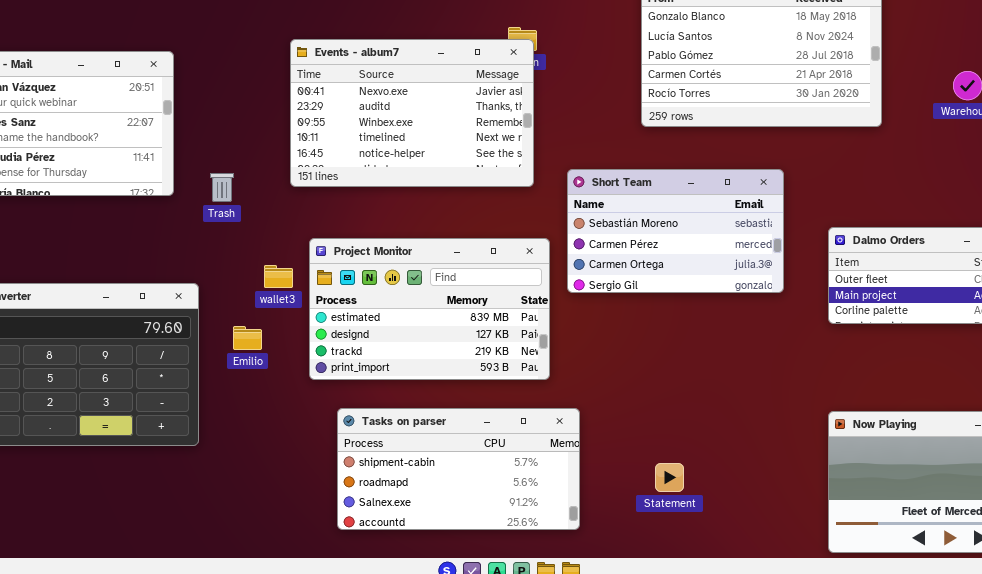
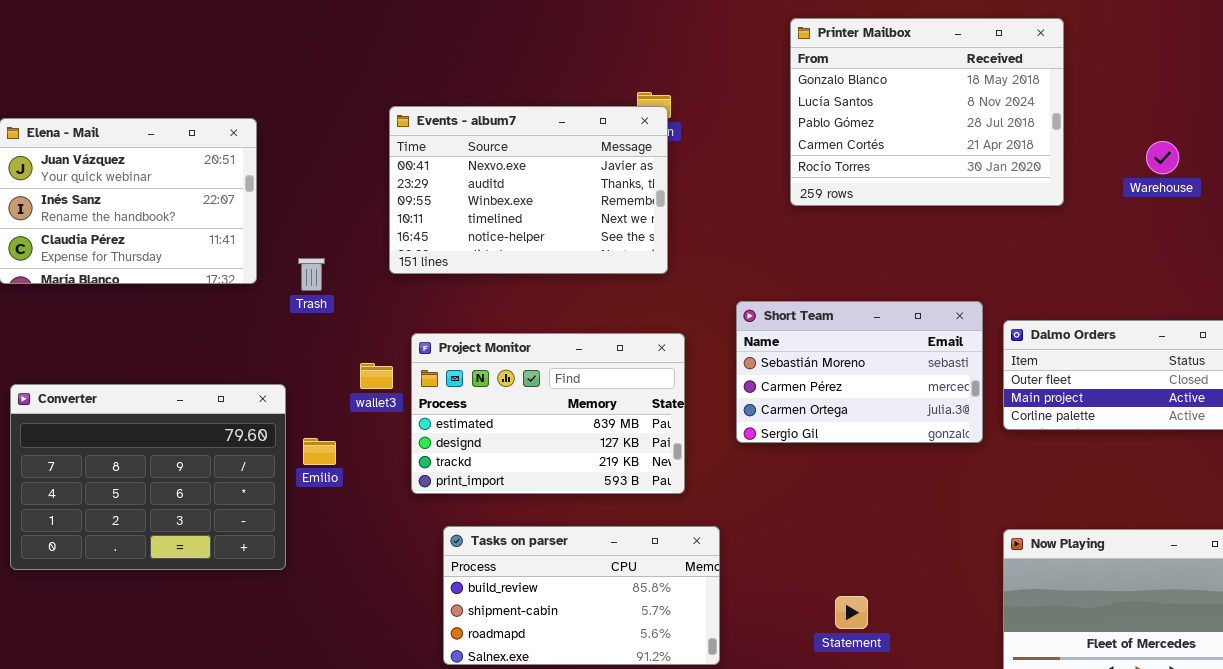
Short Team: [567,169,784,293] -> [736,301,983,443], moved
Emilio: [233,326,262,350] -> [303,438,336,465], moved
Tasks on parser: [337,408,580,530] -> [443,526,720,665], scrolled up 1 row
Statement: [655,463,684,492] -> [835,596,868,629], moved

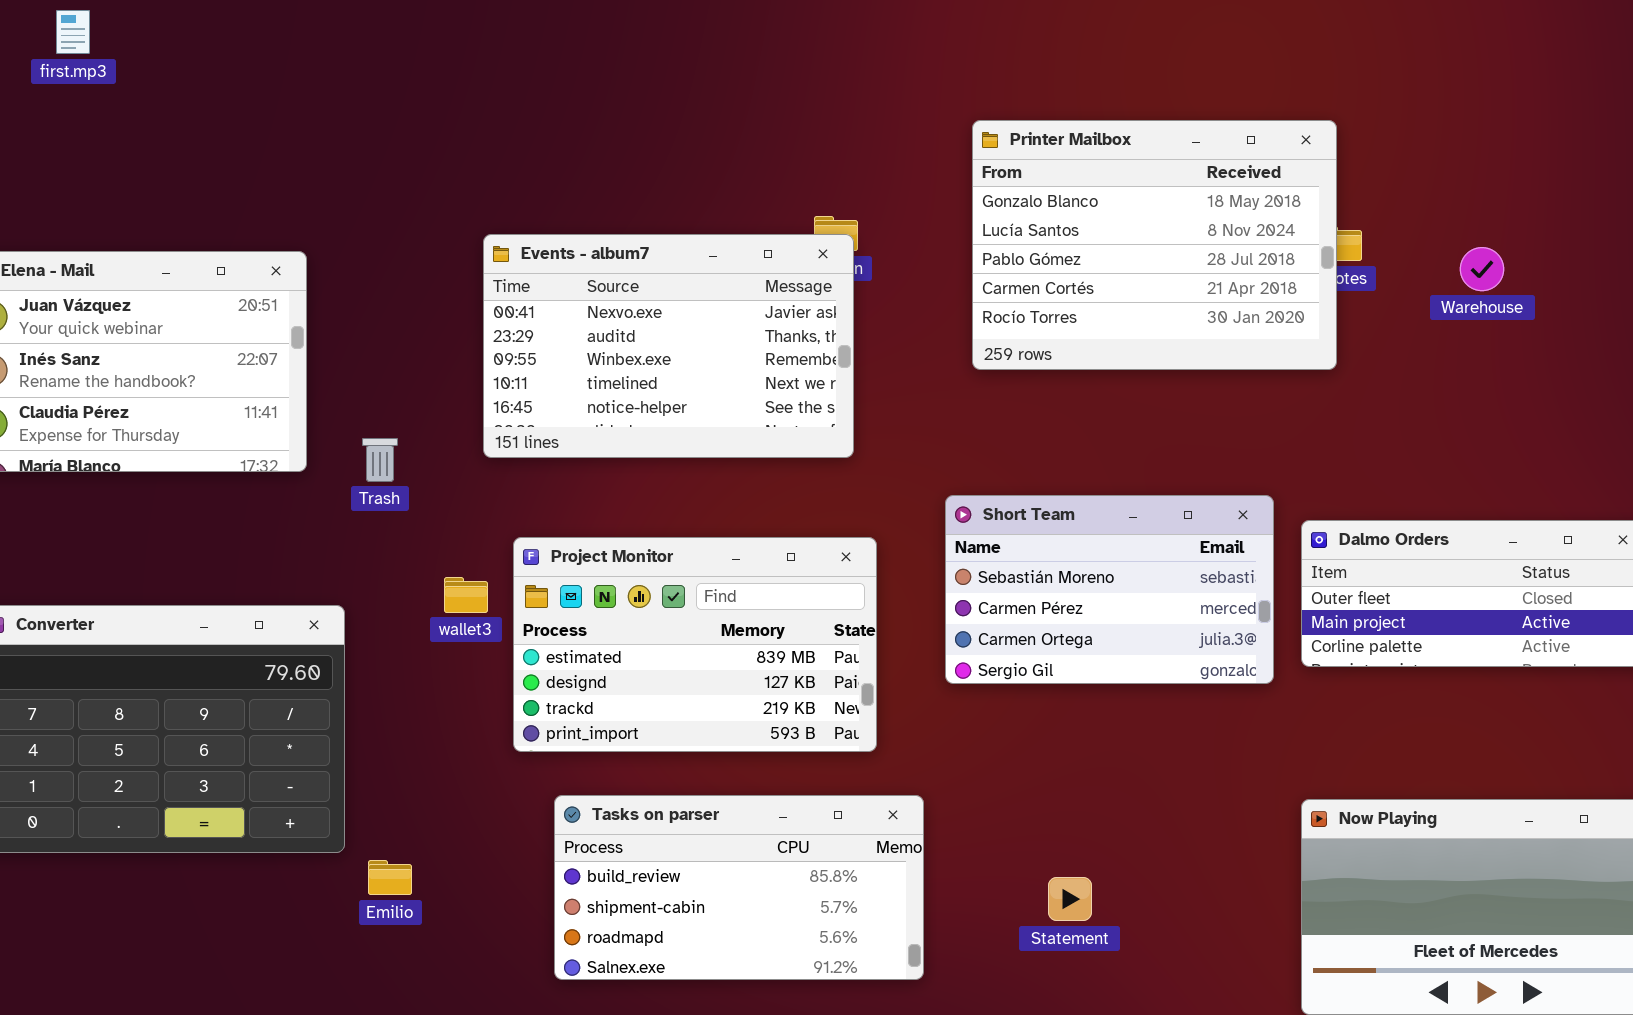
Printer Mailbox: [790,18,1064,206] -> [972,120,1337,370], moved
Warehouse: [1146,141,1179,174] -> [1460,247,1504,291], moved
Emilio: [303,438,336,465] -> [368,860,412,895], moved
Statement: [835,596,868,629] -> [1048,877,1092,921], moved

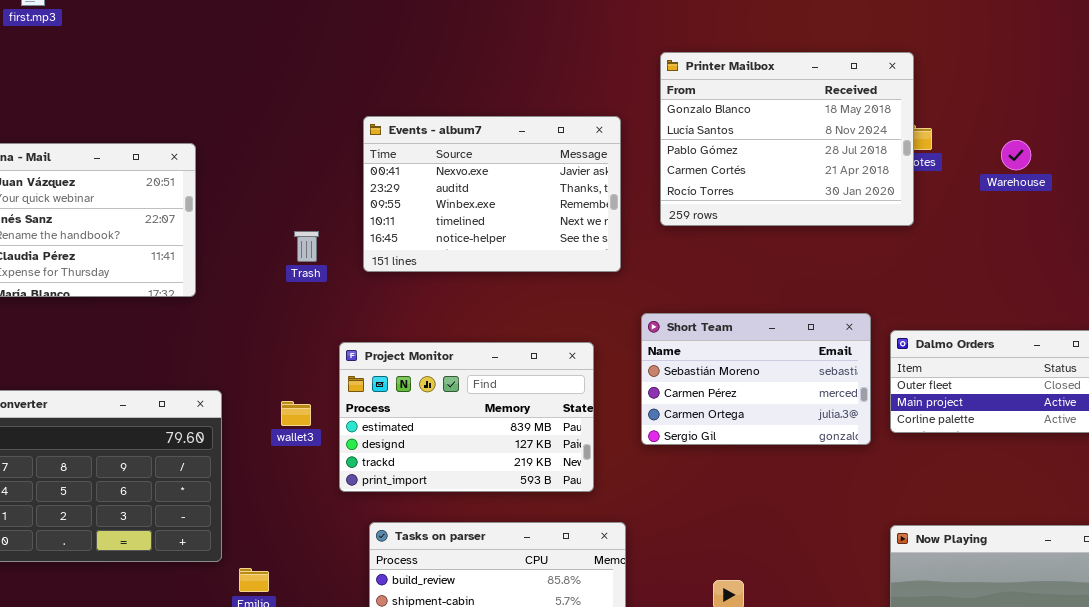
Events - album7: [483,234,854,458] -> [363,116,621,272], moved
Trash: [362,438,398,482] -> [294,231,319,262], moved
wallet3: [444,577,488,613] -> [281,401,311,426], moved

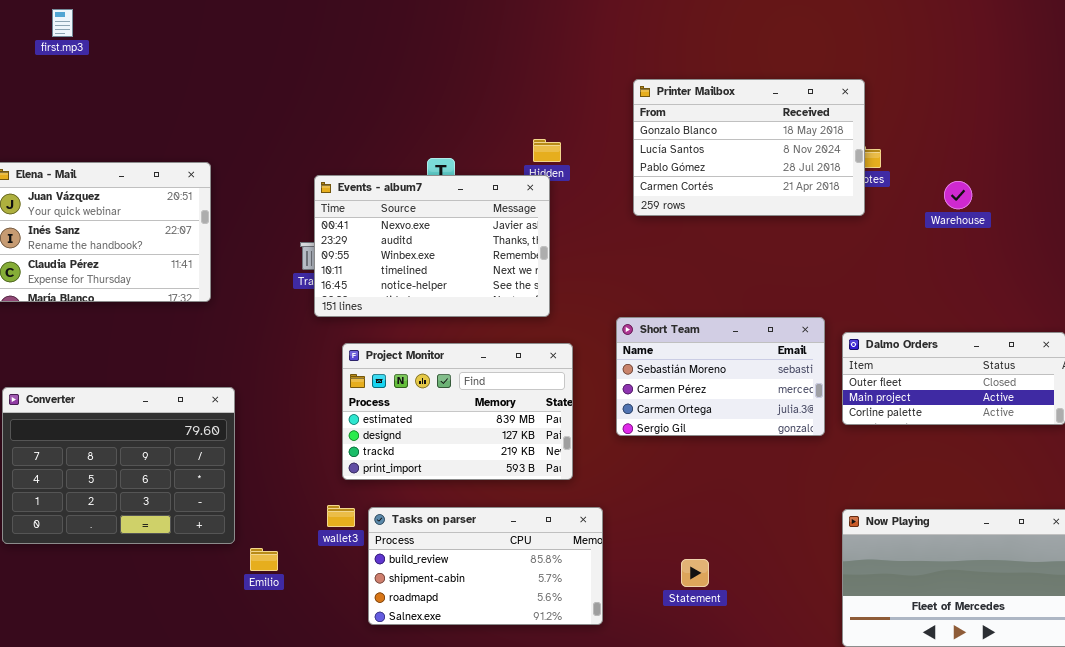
Printer Mailbox: [660,52,914,226] -> [633,79,865,216], resized
Events - album7: [363,116,621,272] -> [314,175,550,317], moved
Warehouse: [1001,140,1031,170] -> [944,181,972,209], moved
wallet3: [281,401,311,426] -> [327,505,355,527], moved

